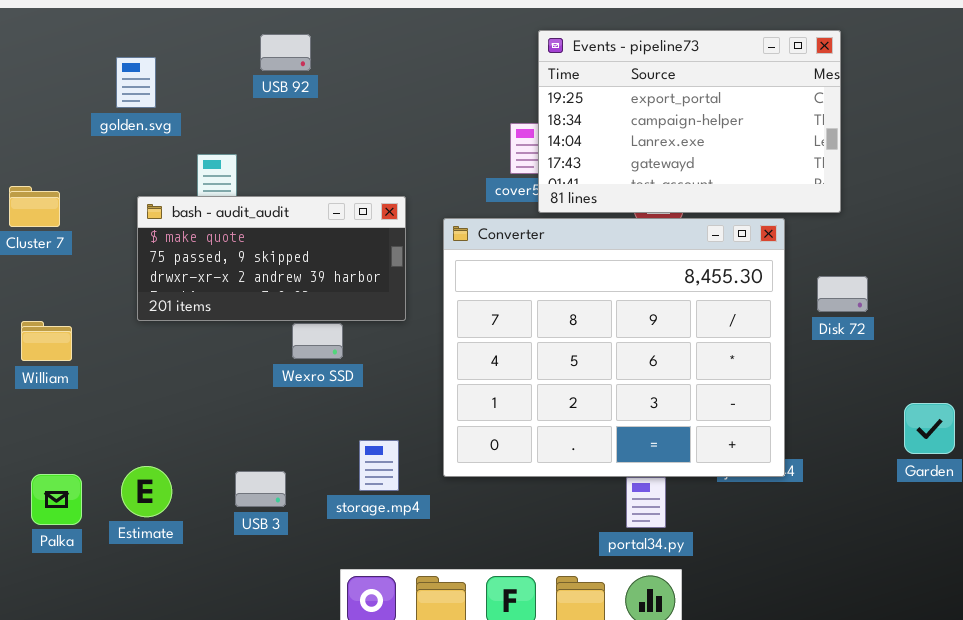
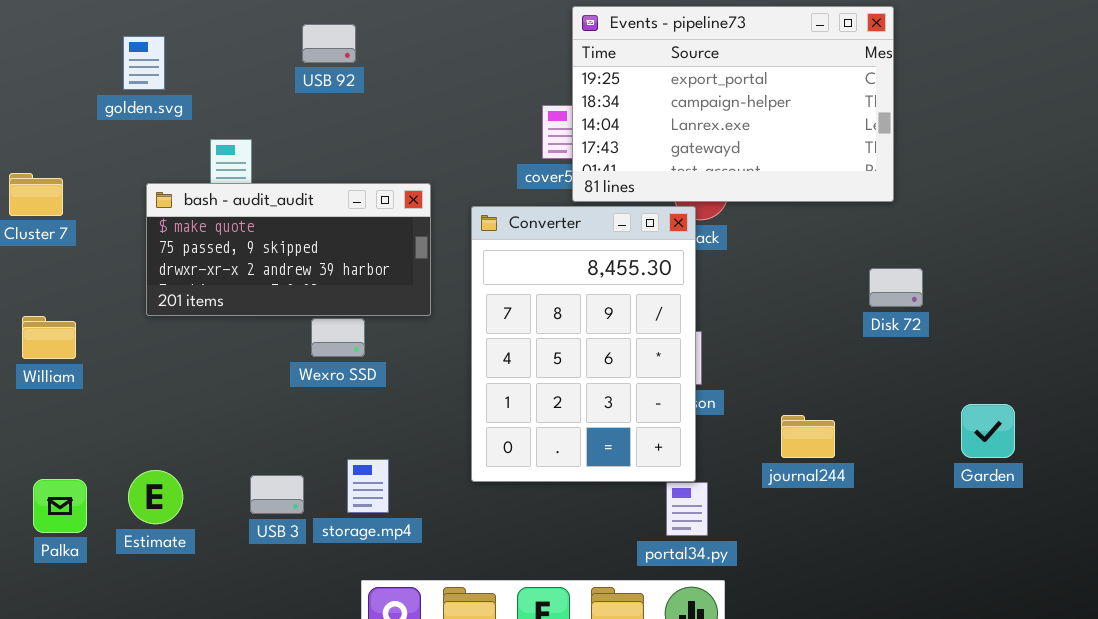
USB 92: [260,34,311,71] -> [302,24,356,63], moved
Converter: [443,218,785,477] -> [471,206,696,482], resized
storage.mp4: [359,440,399,491] -> [347,459,389,513], moved

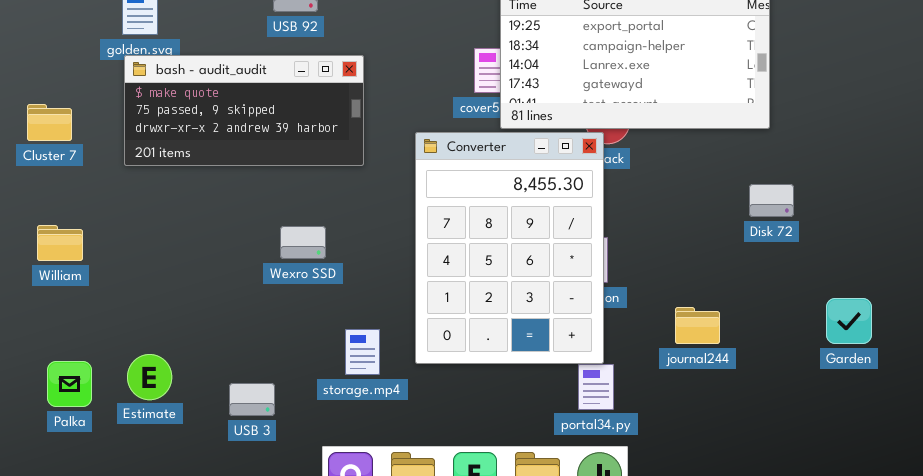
bash - audit_audit: [146,183,431,316] -> [124,55,364,166], moved
storage.mp4: [347,459,389,513] -> [345,329,380,375], moved
USB 3: [250,475,304,514] -> [229,383,275,416], moved

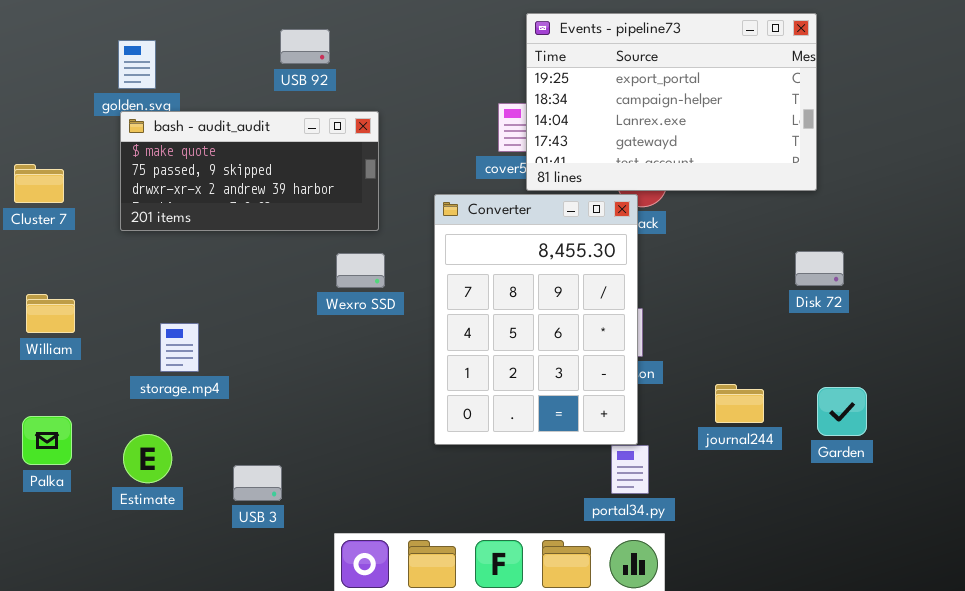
Wexro SSD: [280,226,326,259] -> [336,253,385,288], moved
Garden: [826,298,872,344] -> [817,387,867,436], moved
storage.mp4: [345,329,380,375] -> [160,323,199,372], moved
Palka: [47,361,92,407] -> [22,416,72,465], moved

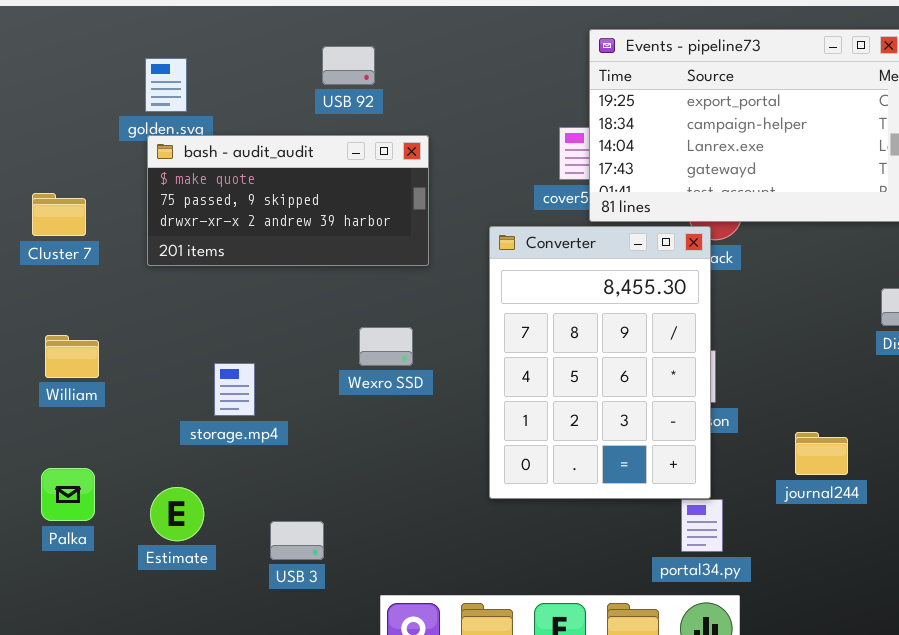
Wexro SSD: [336,253,385,288] -> [359,327,413,366], moved
storage.mp4: [160,323,199,372] -> [214,363,255,416], moved

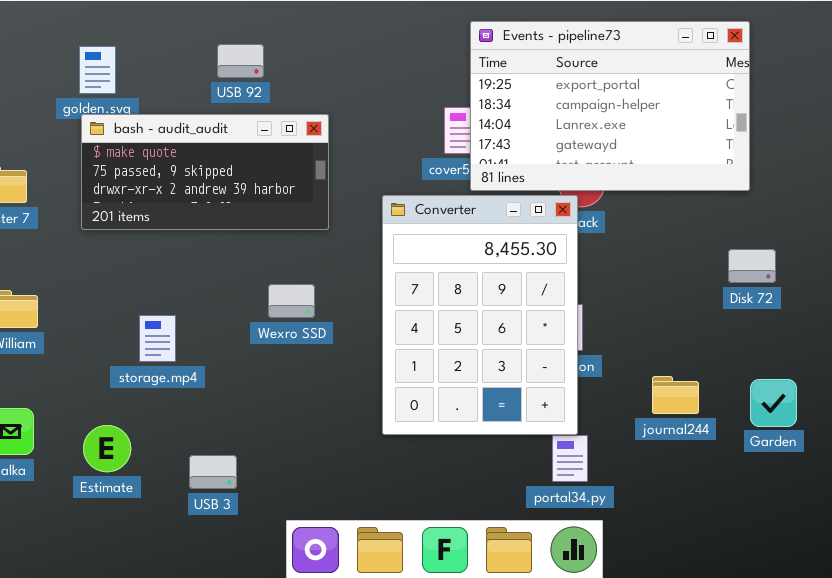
USB 92: [322,46,375,85] -> [217,44,264,78], moved

